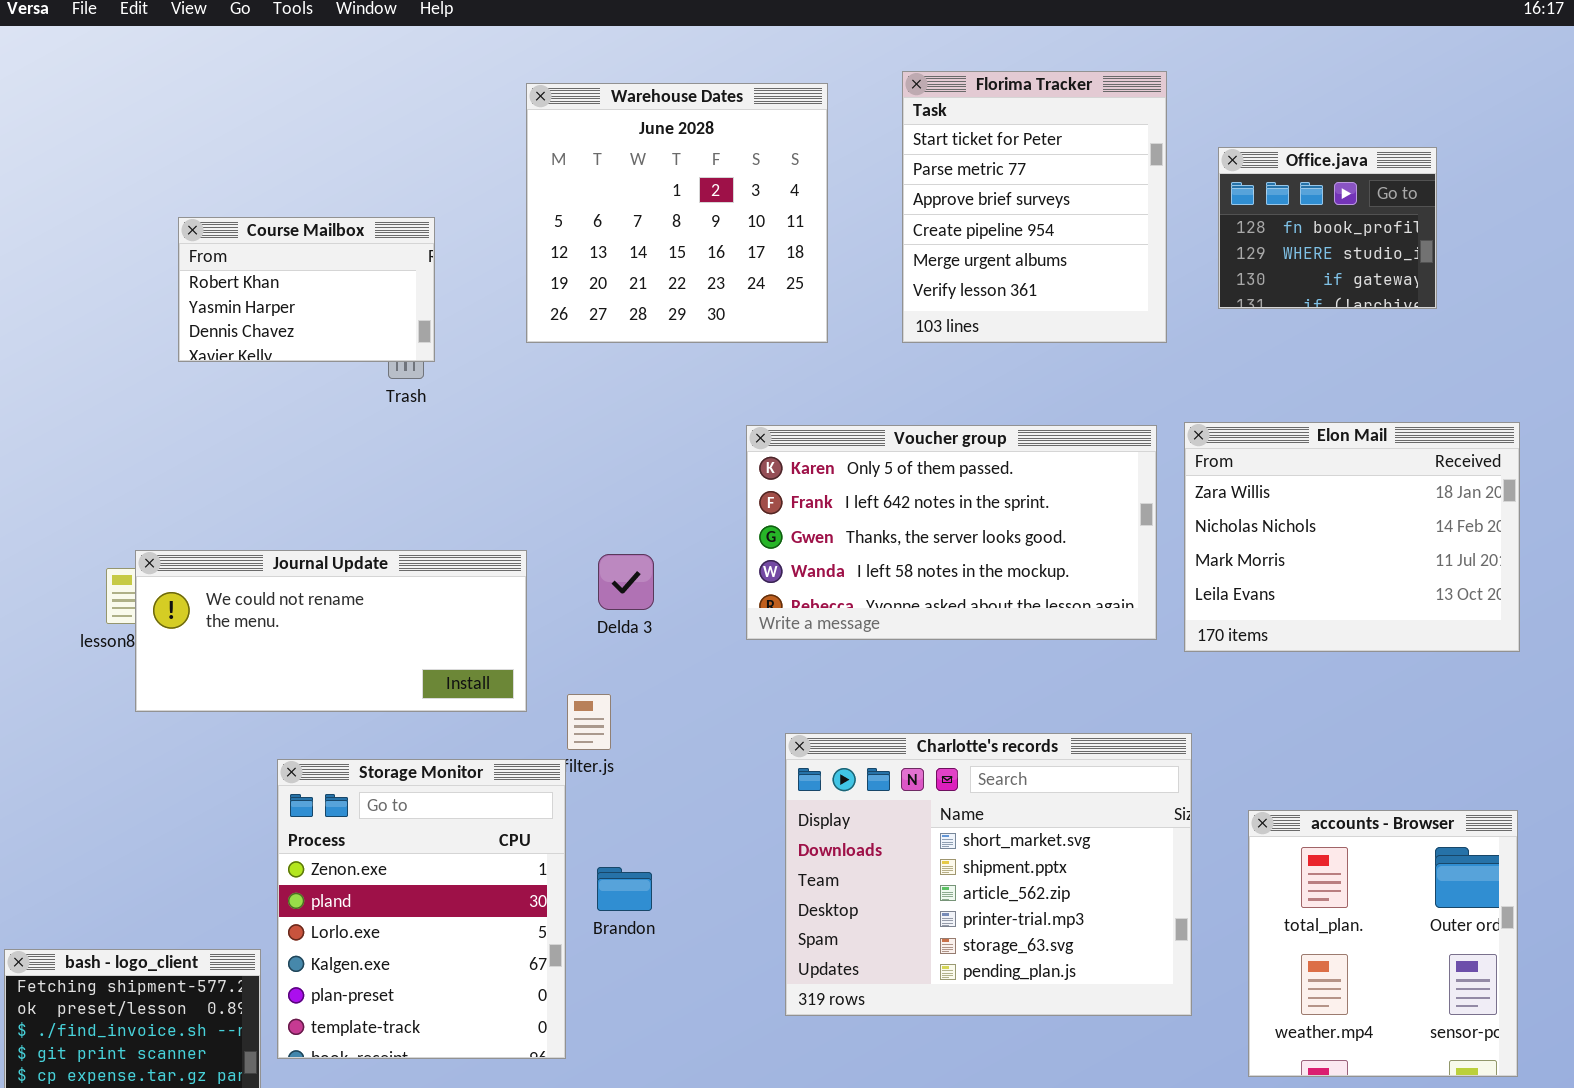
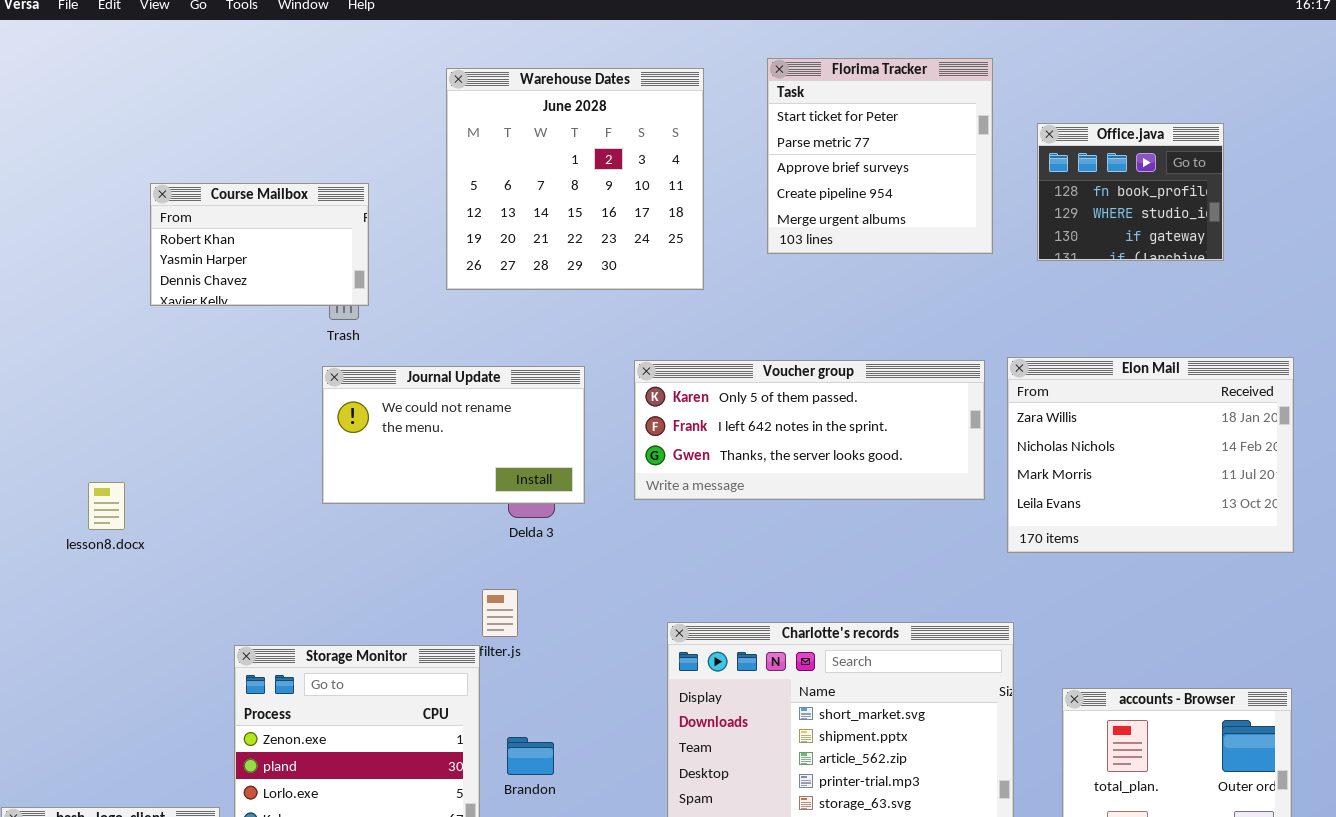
Florima Tracker: [902,71,1167,343] -> [767,58,993,254], resized
Voucher group: [746,425,1157,640] -> [634,360,985,500], resized
Journal Update: [135,550,527,712] -> [322,366,585,504], moved, resized

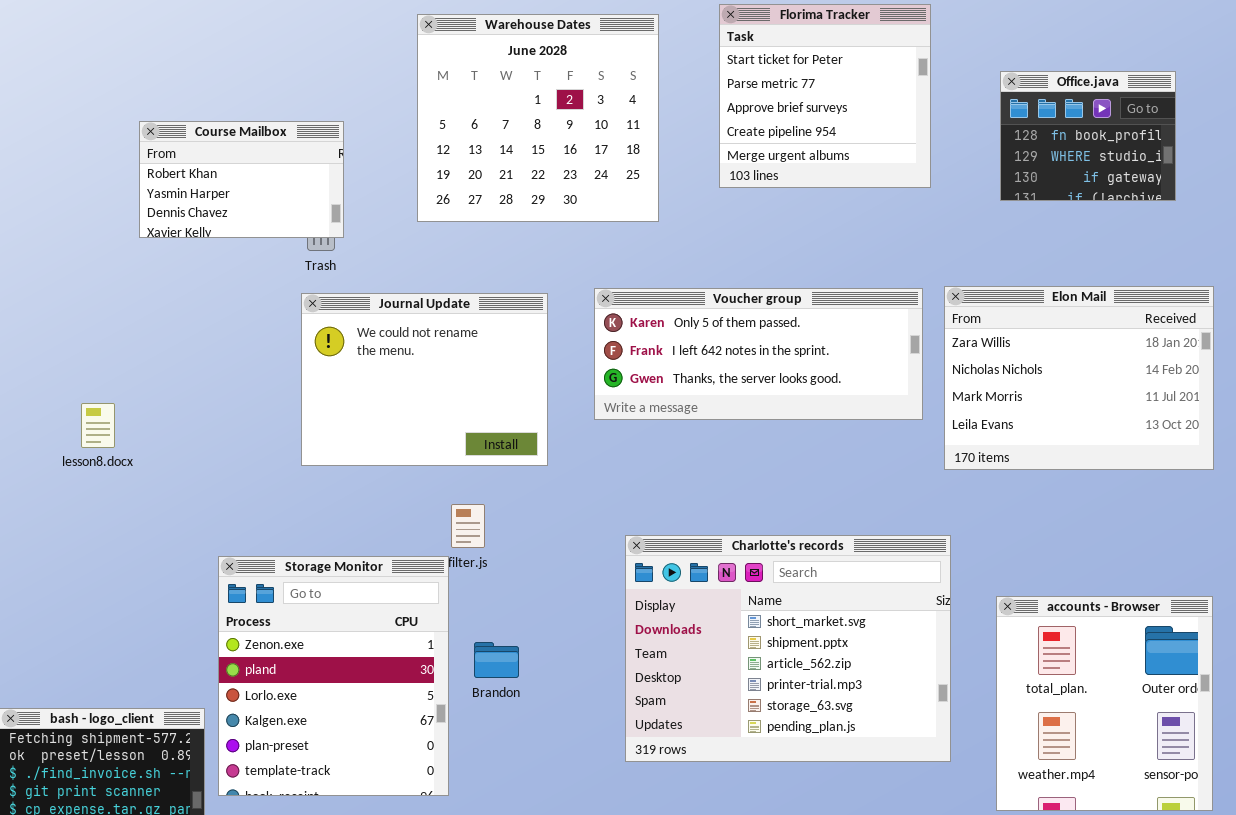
Office.java: [1037,123,1224,261] -> [1000,71,1176,201], moved
Journal Update: [322,366,585,504] -> [301,293,548,466], resized

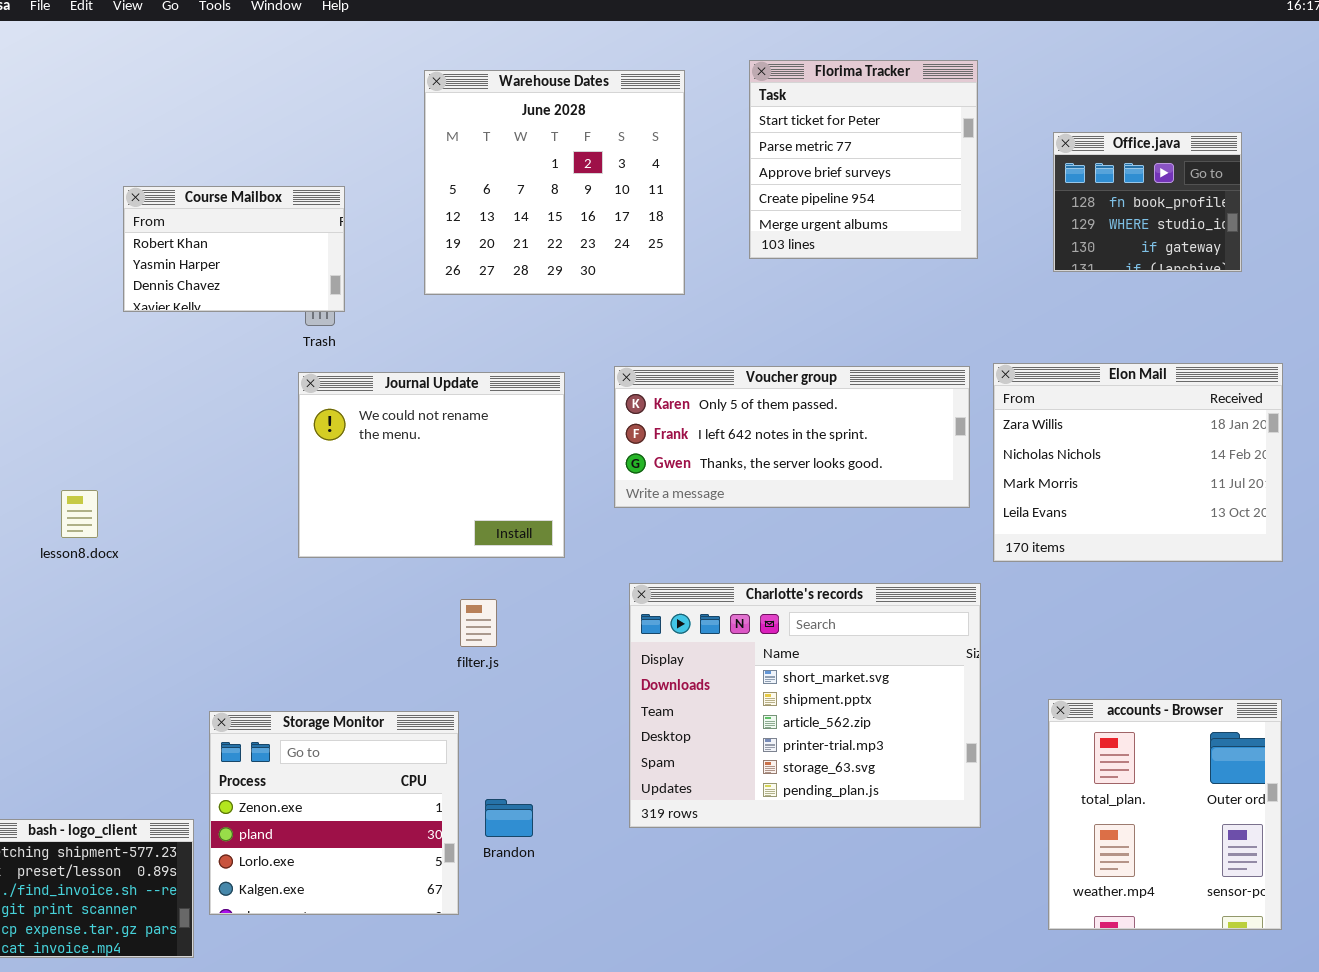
Charlotte's records: [625,535,951,762] -> [629,583,981,828], moved
Storage Monitor: [218,556,449,796] -> [209,711,459,915], resized
Brandon: [474,642,519,678] -> [485,799,533,837], moved

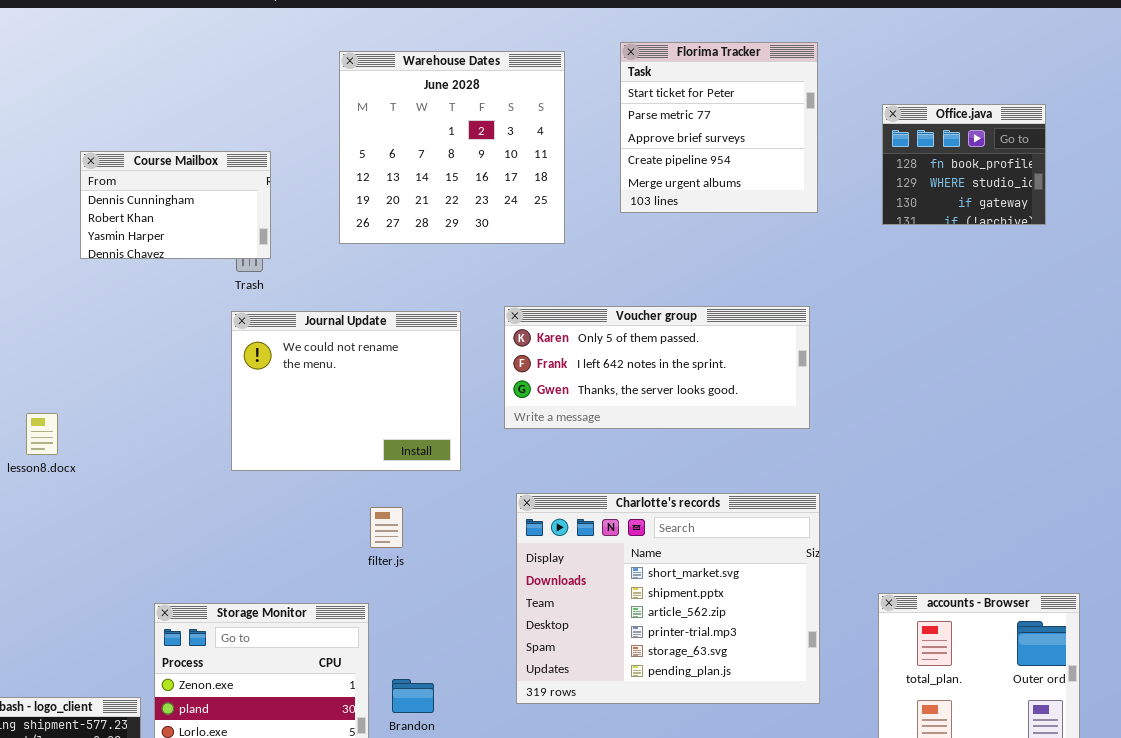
Course Mailbox: [123,186,345,312] -> [80,151,271,259], scrolled up 1 row
Elon Mail: [993,363,1283,562] -> none, closed

